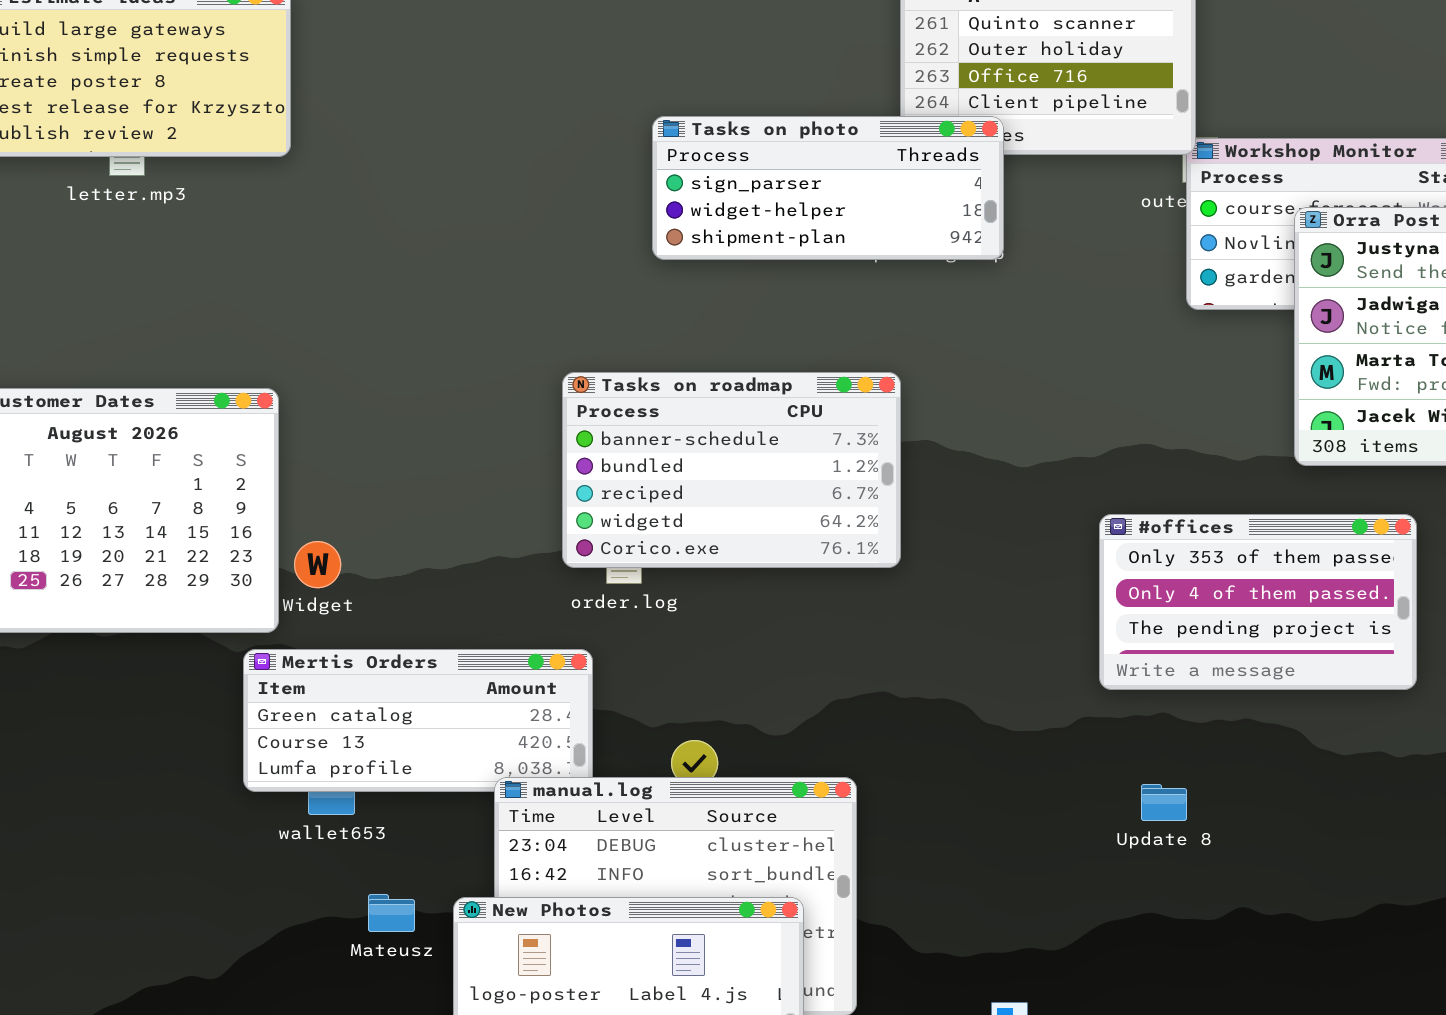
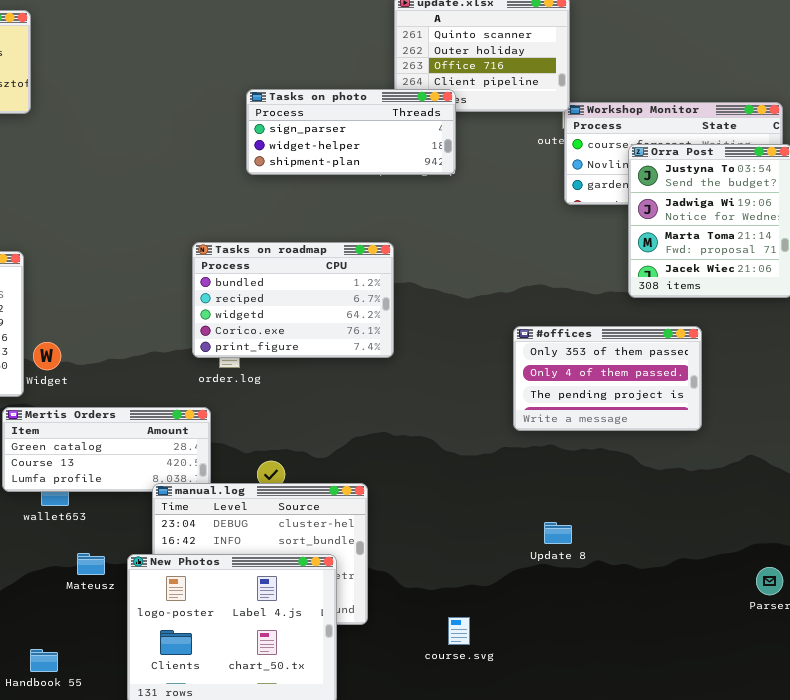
Tasks on roadmap: [562,372,901,568] -> [192,242,394,358], scrolled down 1 row
Update 8: [1141,784,1187,821] -> [544,522,572,544], moved

